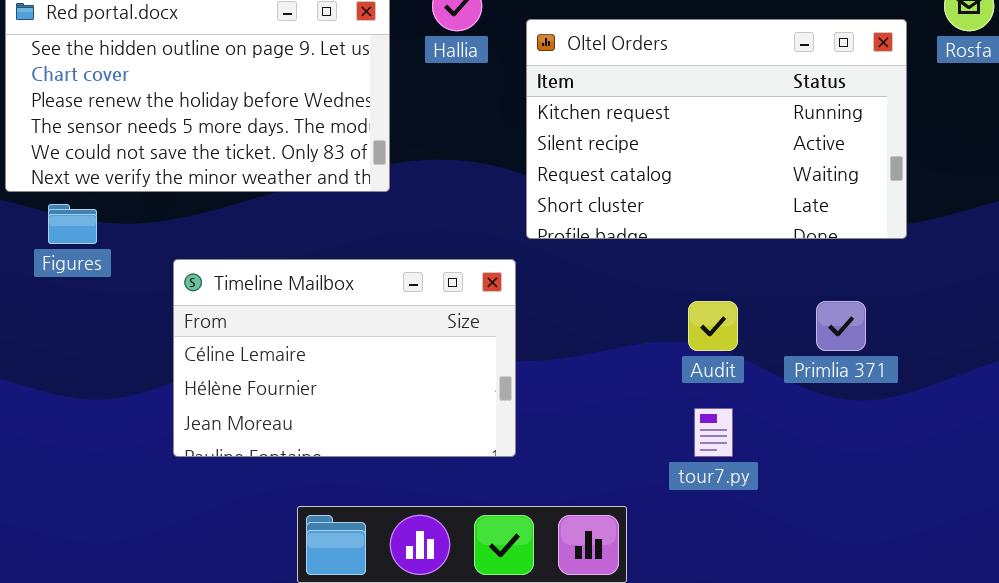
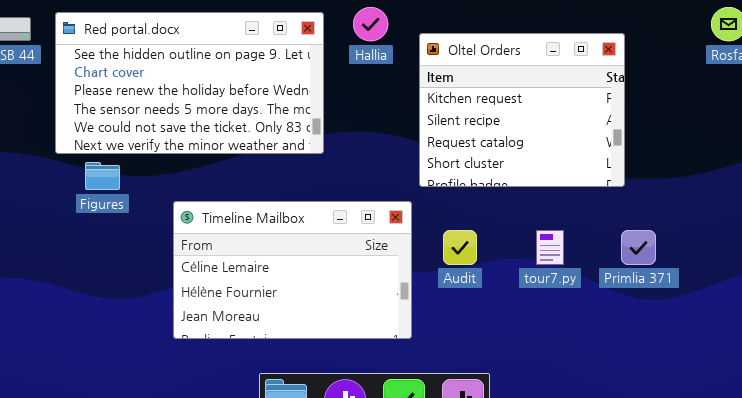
Oltel Orders: [526,19,907,239] -> [419,33,625,187], resized
Audit: [688,301,738,351] -> [443,230,477,265], moved
tour7.py: [694,408,733,457] -> [536,230,564,265], moved

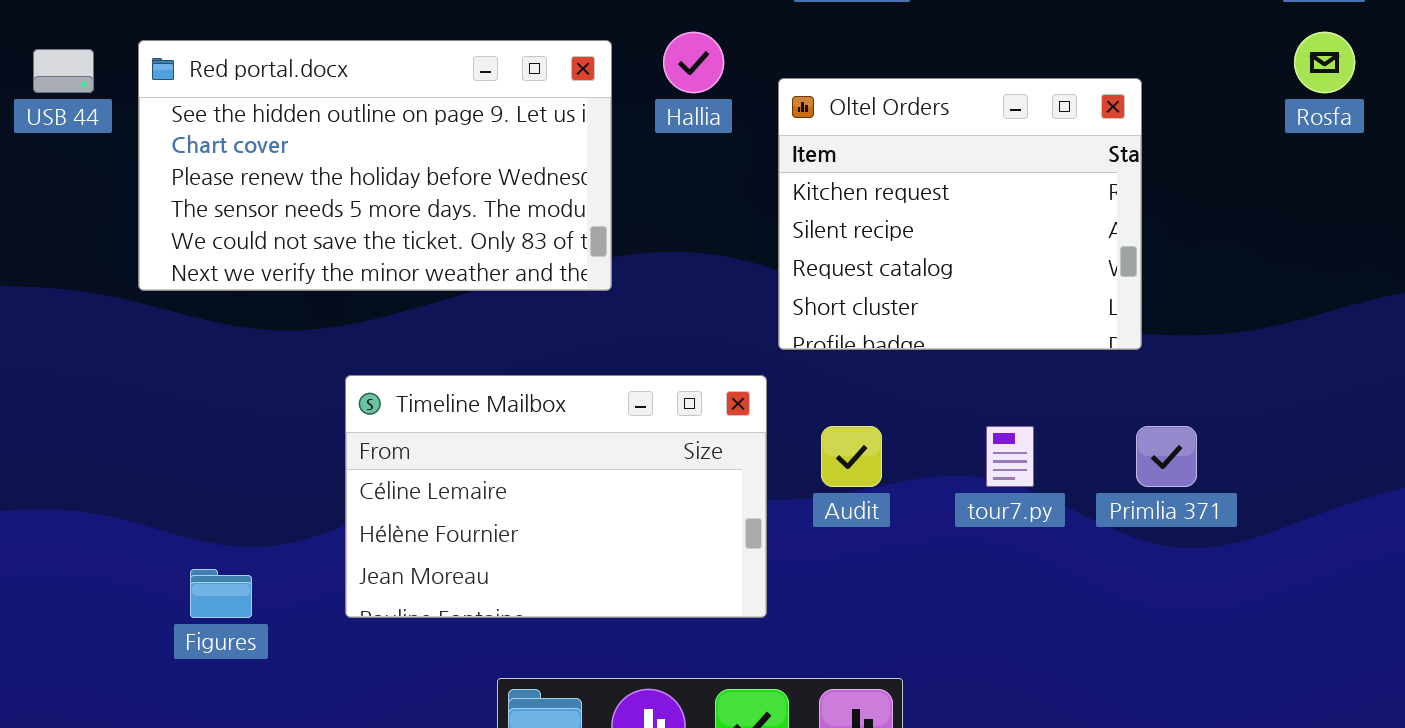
Figures: [85,162,120,190] -> [190,569,252,618], moved

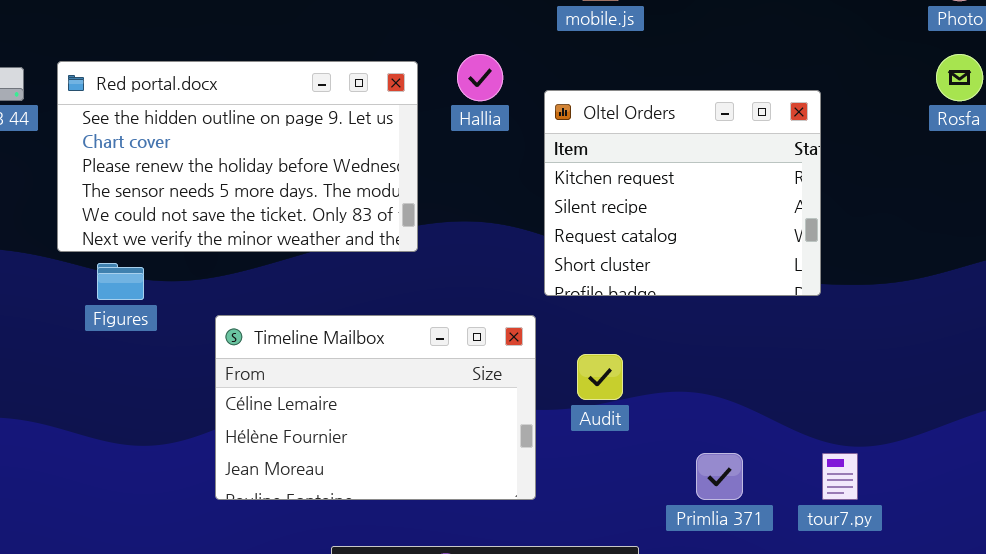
tour7.py: [986,426,1034,487] -> [822,453,858,500], moved
Primlia 371: [1136,426,1197,487] -> [696,453,743,500], moved
Figures: [190,569,252,618] -> [97,263,144,300], moved

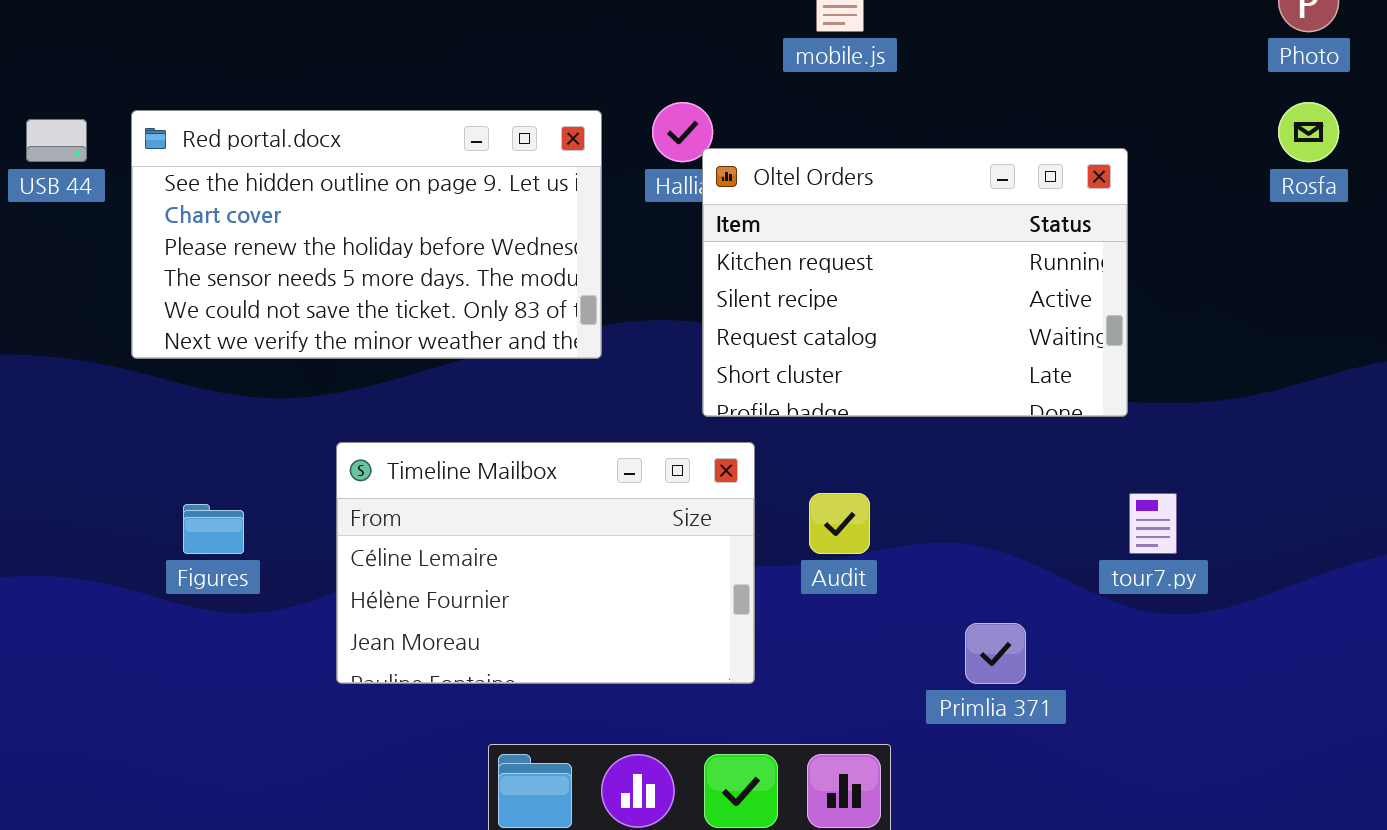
Oltel Orders: [544,90,821,296] -> [702,148,1128,417], resized
Figures: [97,263,144,300] -> [183,504,244,554], moved
tour7.py: [822,453,858,500] -> [1129,493,1177,554], moved

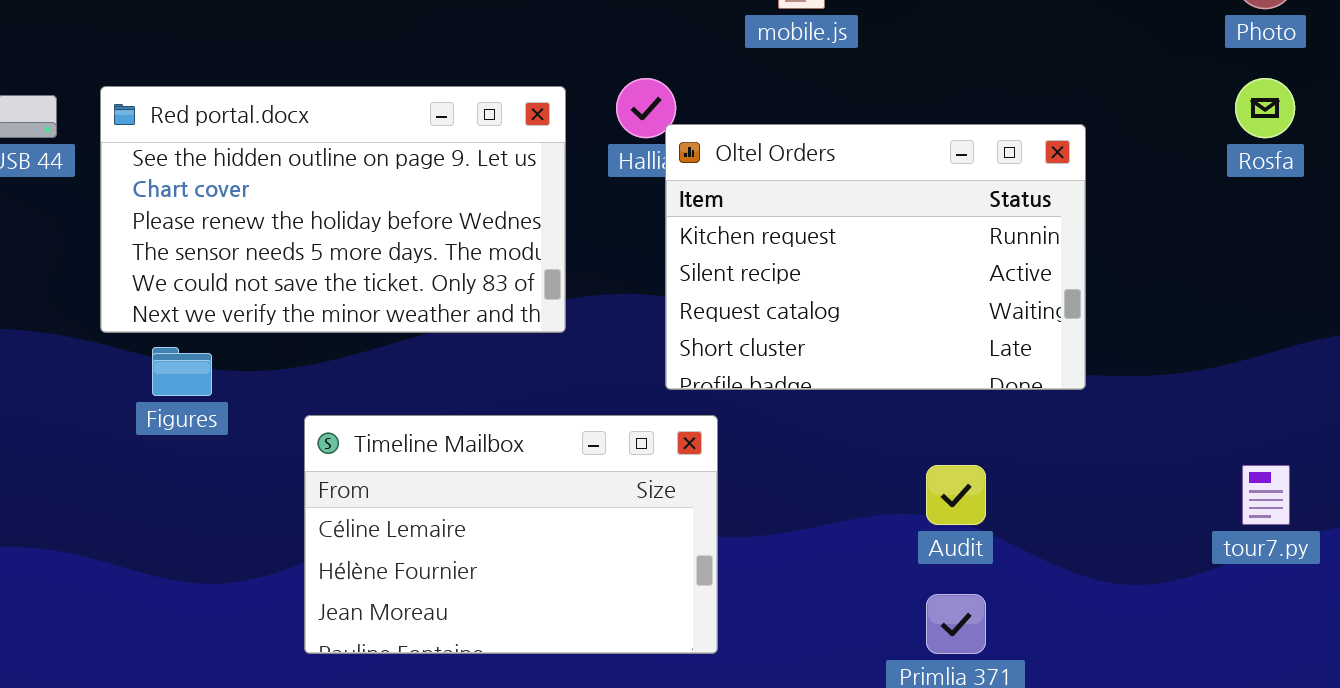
Audit: [809,493,870,554] -> [926,465,986,525], moved
tour7.py: [1129,493,1177,554] -> [1242,465,1290,525], moved
Figures: [183,504,244,554] -> [152,347,212,396], moved

